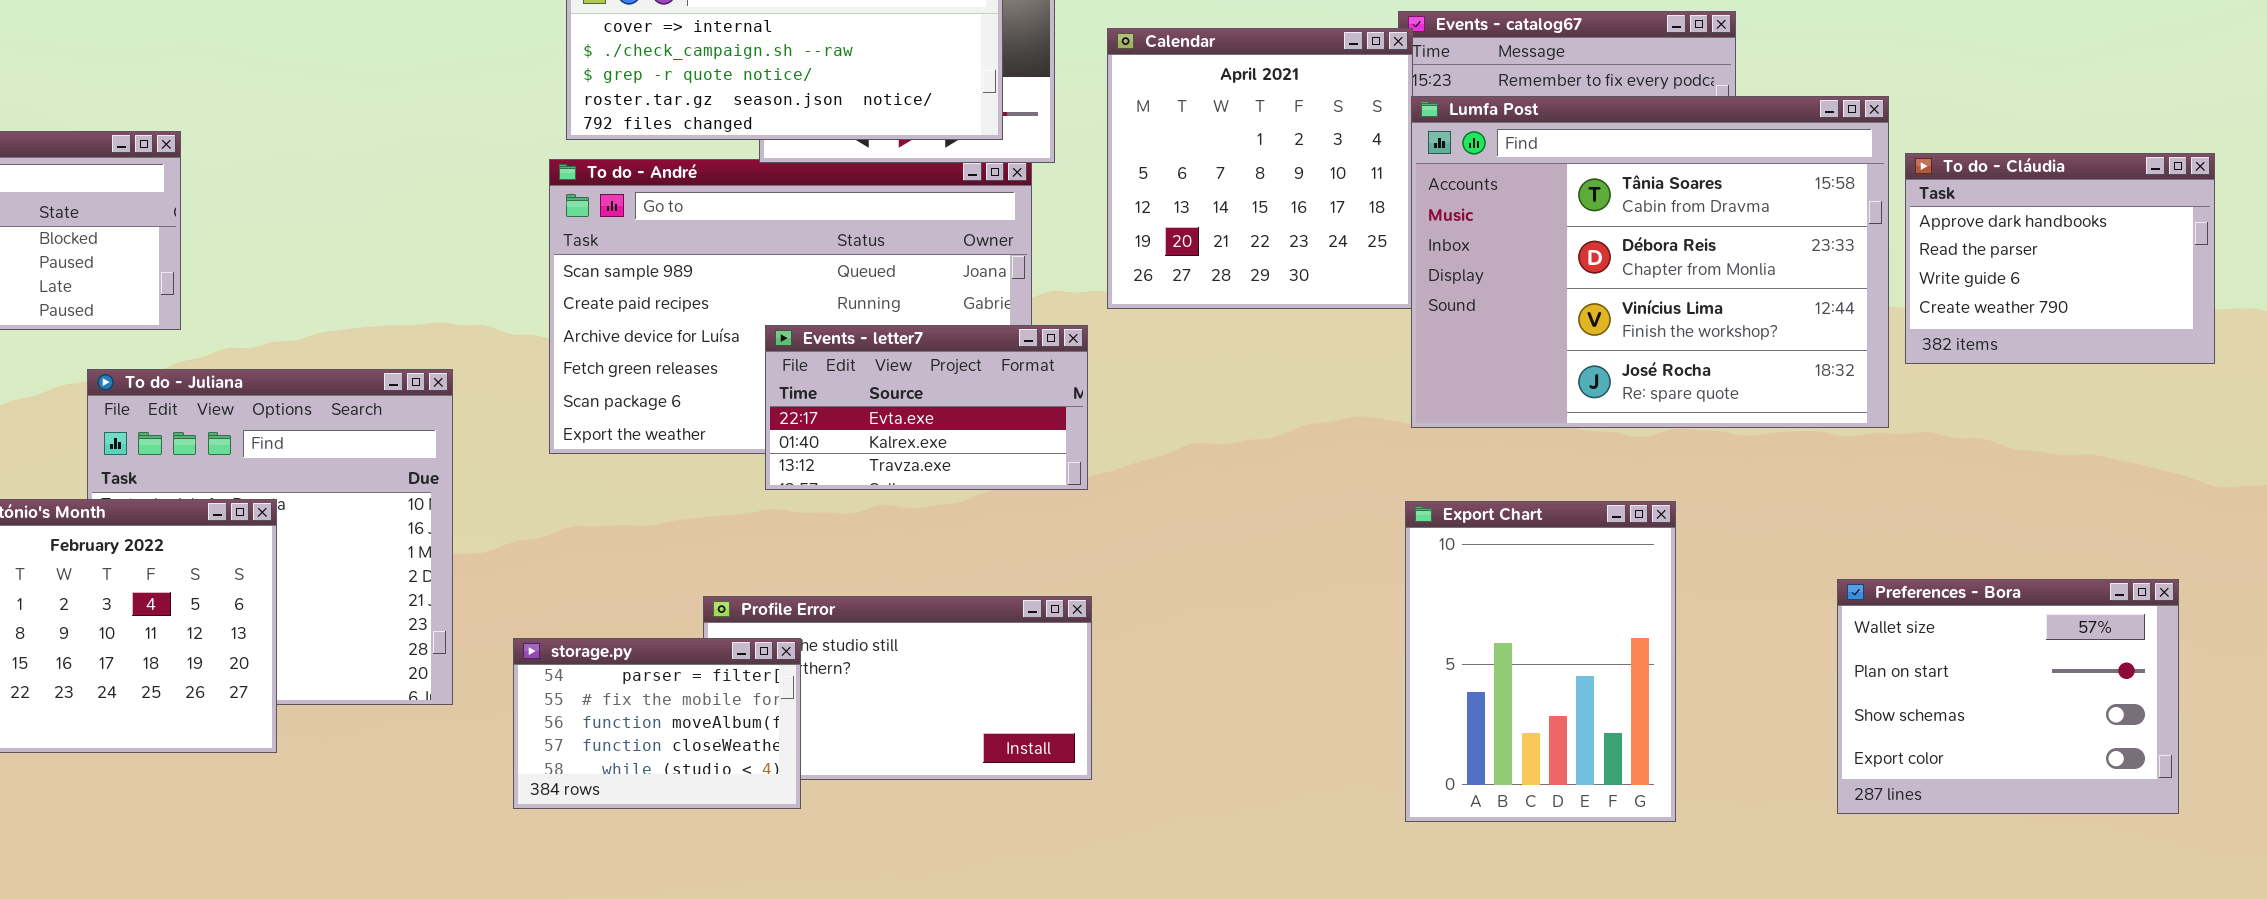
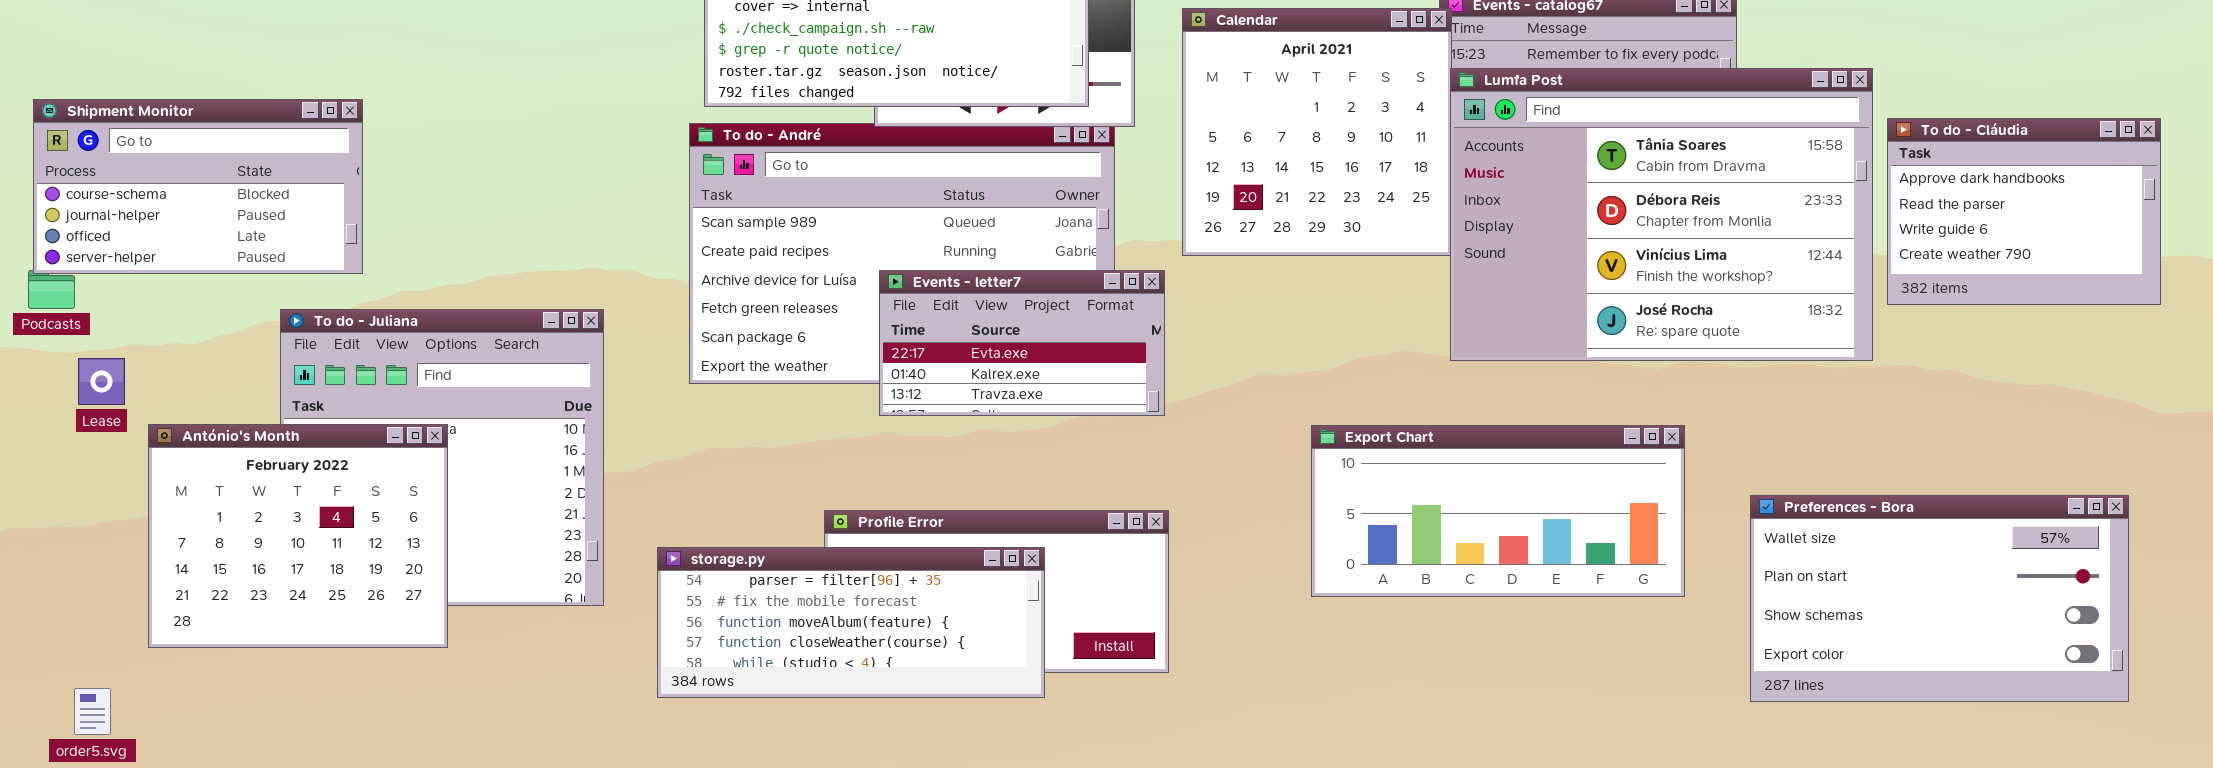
Export Chart: [1405,501,1676,822] -> [1311,425,1685,597], resized
Preferences - Bora: [1837,579,2179,814] -> [1750,495,2129,702], resized
storage.py: [513,638,801,809] -> [657,547,1045,698], resized

